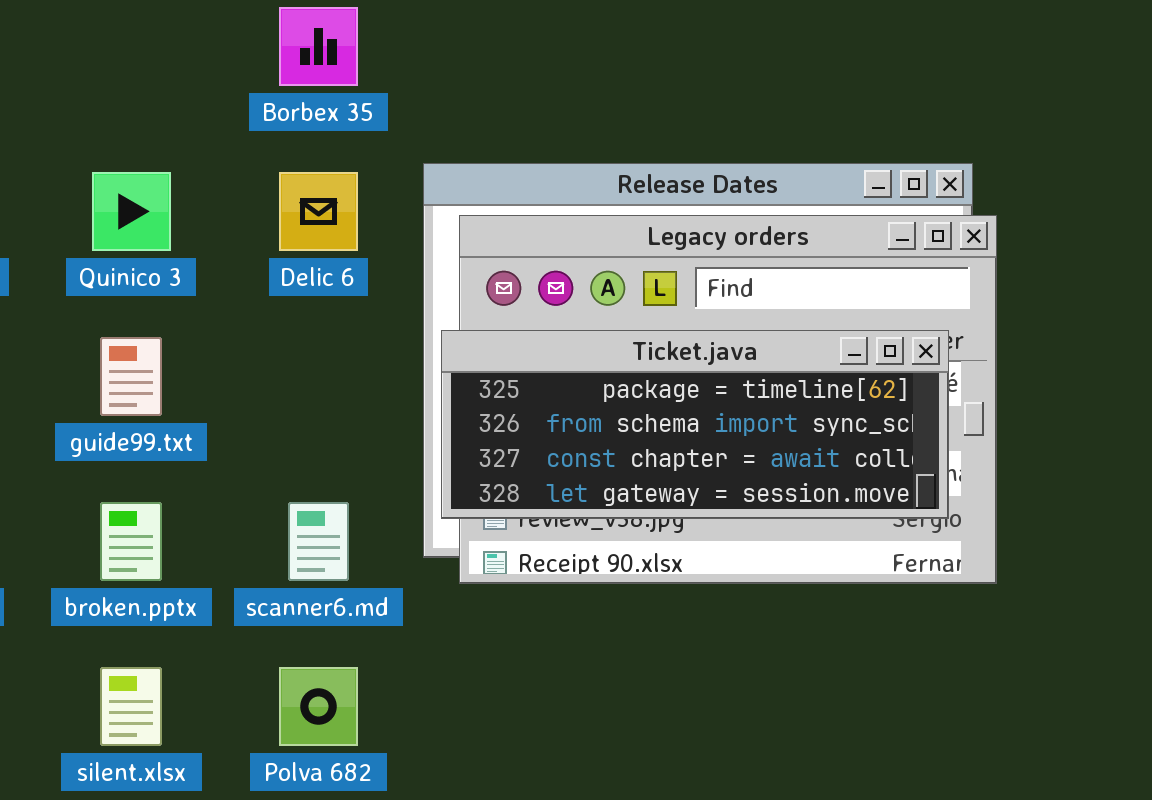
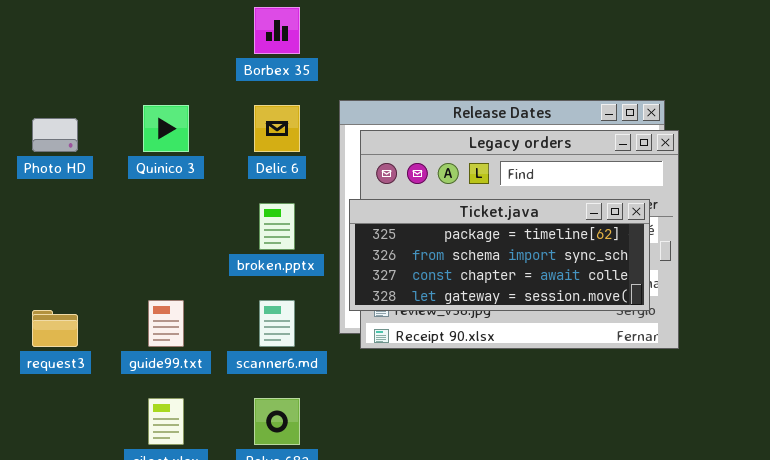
guide99.txt: [100,337,162,416] -> [148,300,184,347], moved
broken.pptx: [100,502,162,581] -> [259,203,295,250], moved

